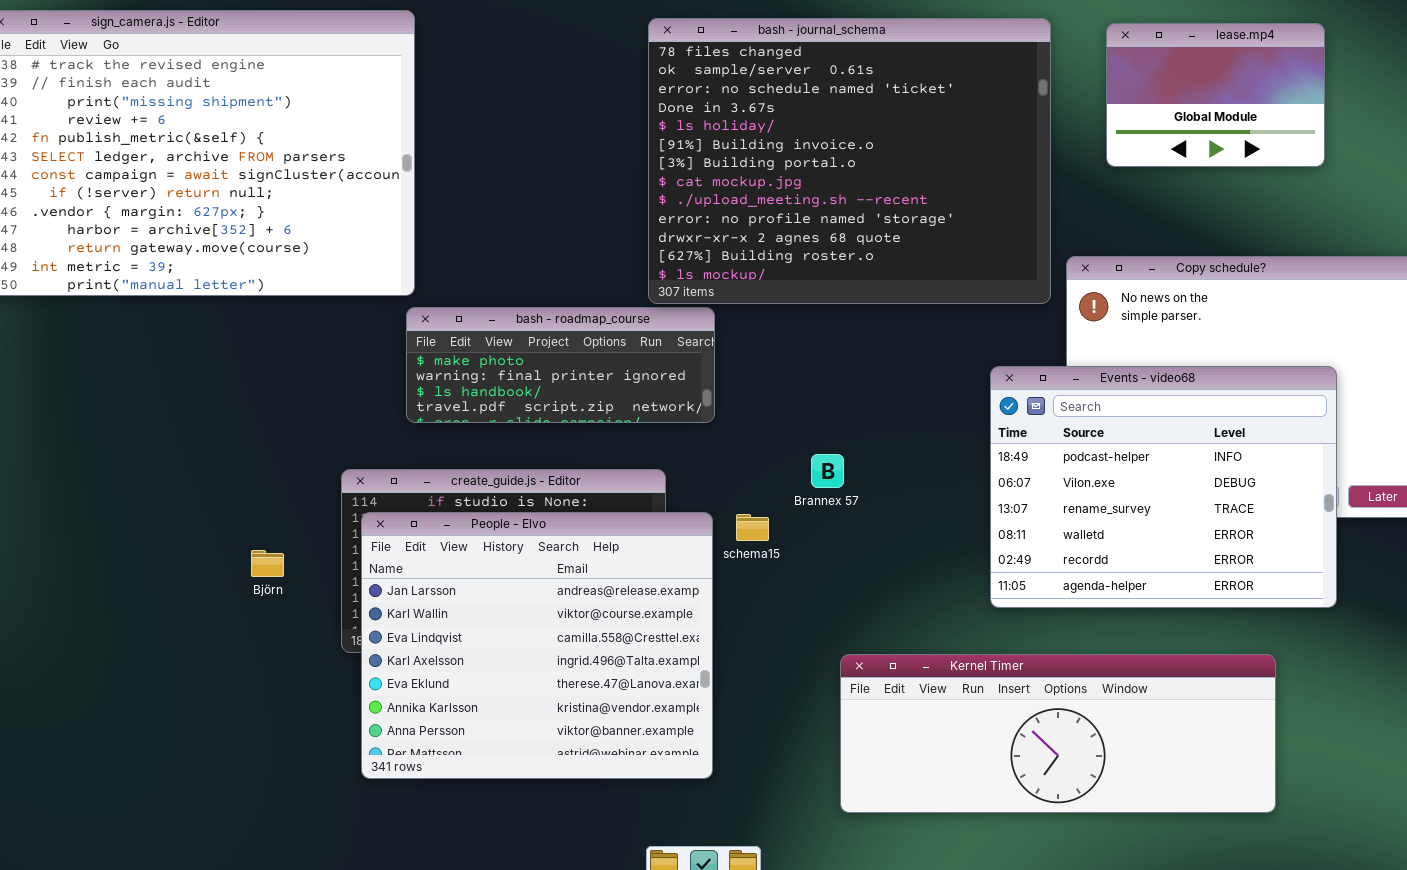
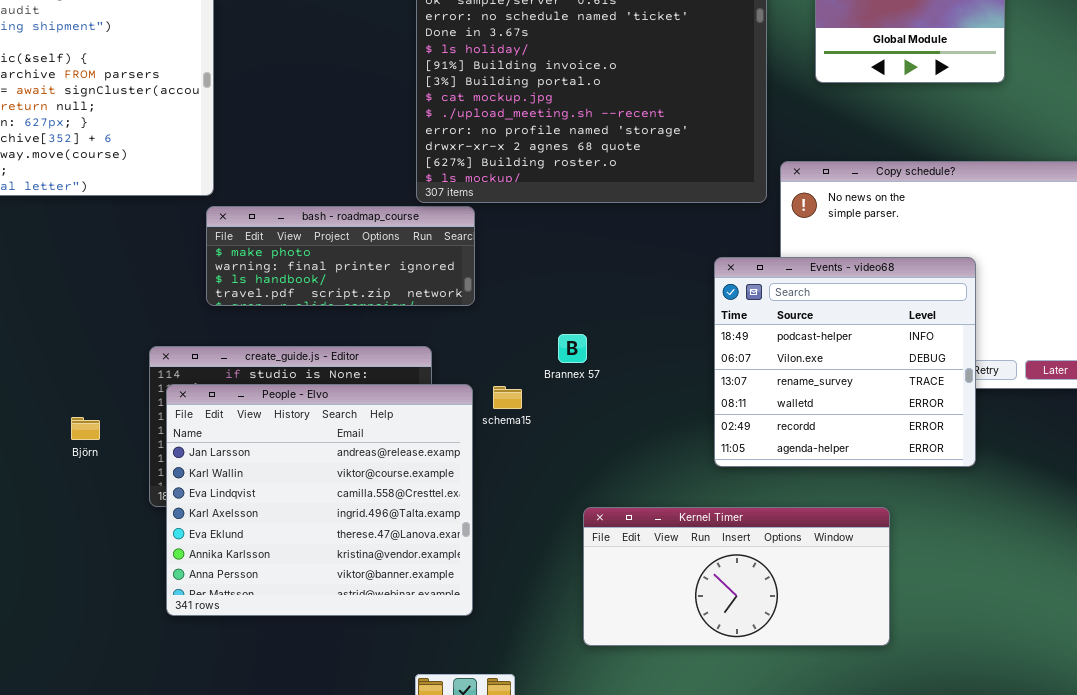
Events - video68: [990,366,1337,608] -> [714,257,976,467], resized
Kernel Timer: [840,654,1276,813] -> [583,507,890,646], resized

